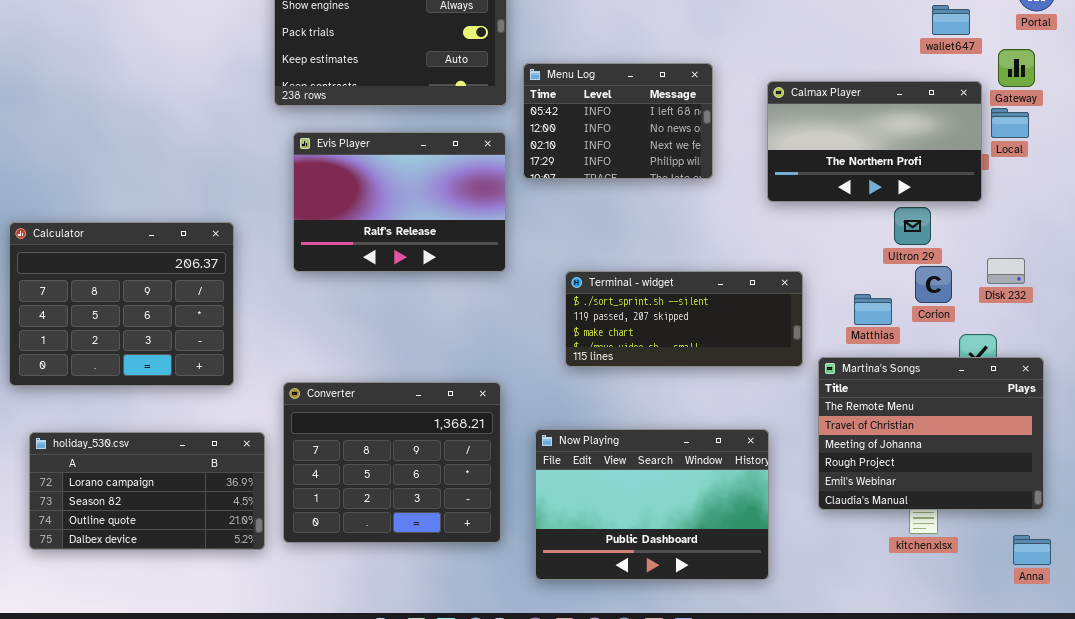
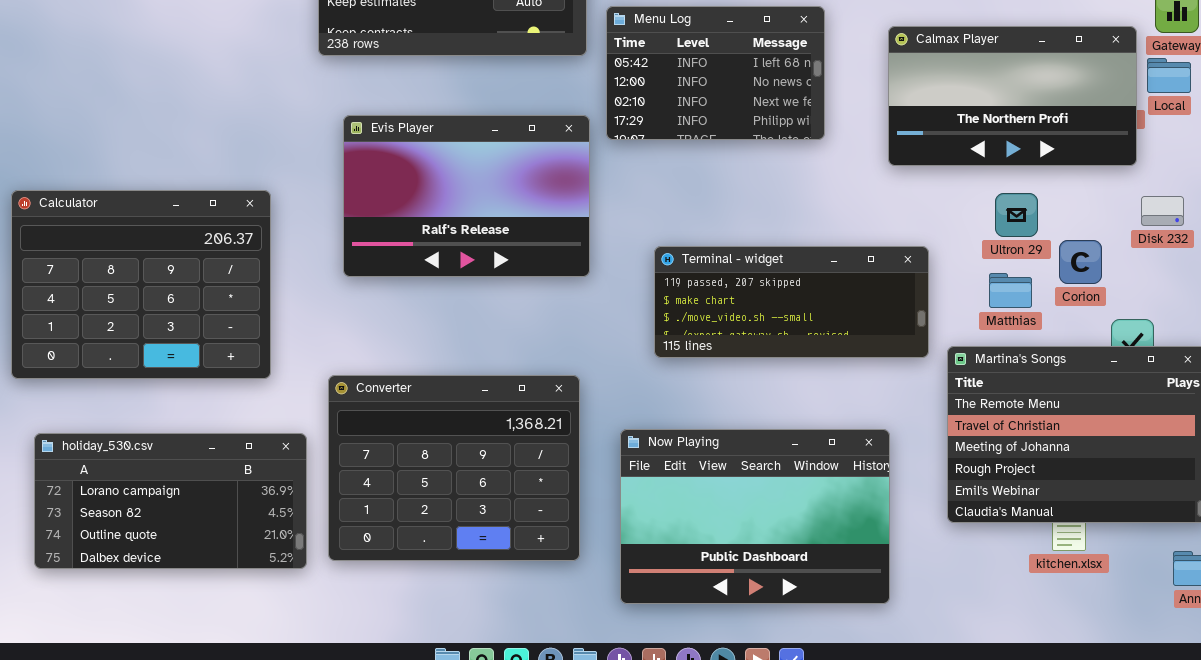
Evis Player: [293,132,506,272] -> [343,115,590,277], moved
Ultron 29: [894,207,931,245] -> [995,193,1038,237], moved
Disk 232: [987,258,1025,284] -> [1141,196,1184,226], moved
Terminal - widget: [565,271,803,367] -> [654,246,929,358], scrolled down 1 row

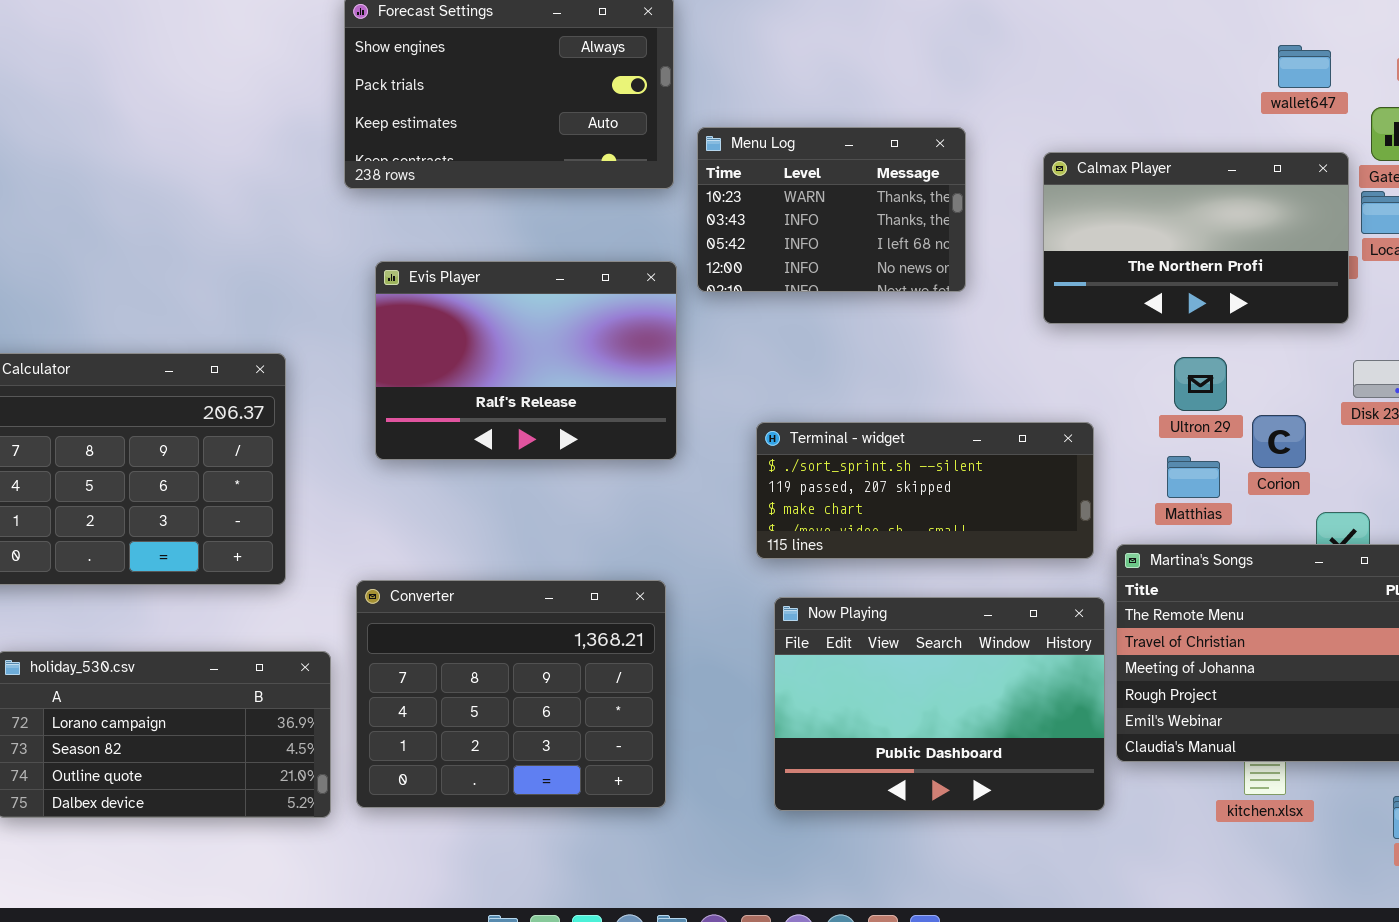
Menu Log: [606,6,825,140] -> [697,127,966,292], scrolled up 2 rows
Terminal - widget: [654,246,929,358] -> [756,422,1094,559], scrolled up 1 row
Now Playing: [620,429,890,604] -> [774,597,1105,811], moved

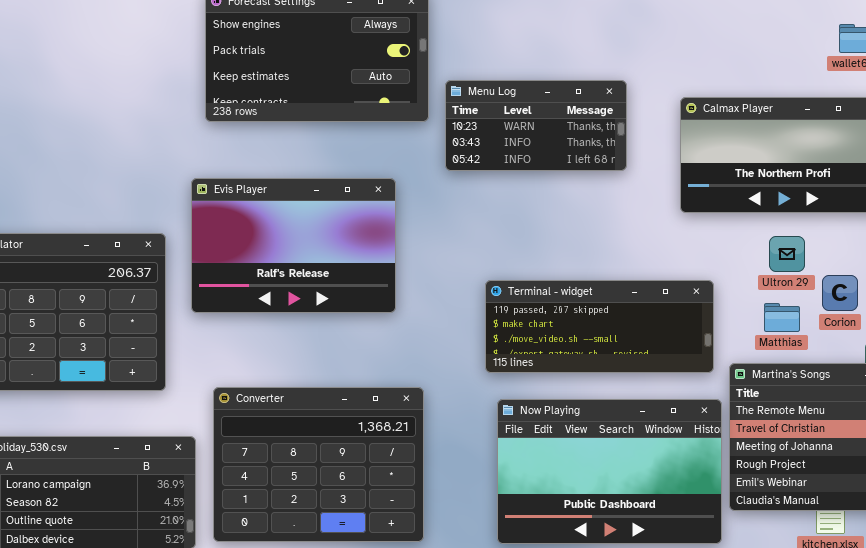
Menu Log: [697,127,966,292] -> [445,80,627,171], resized
Evis Player: [375,261,677,460] -> [191,178,396,313], moved
Terminal - widget: [756,422,1094,559] -> [485,280,714,373], scrolled down 1 row

